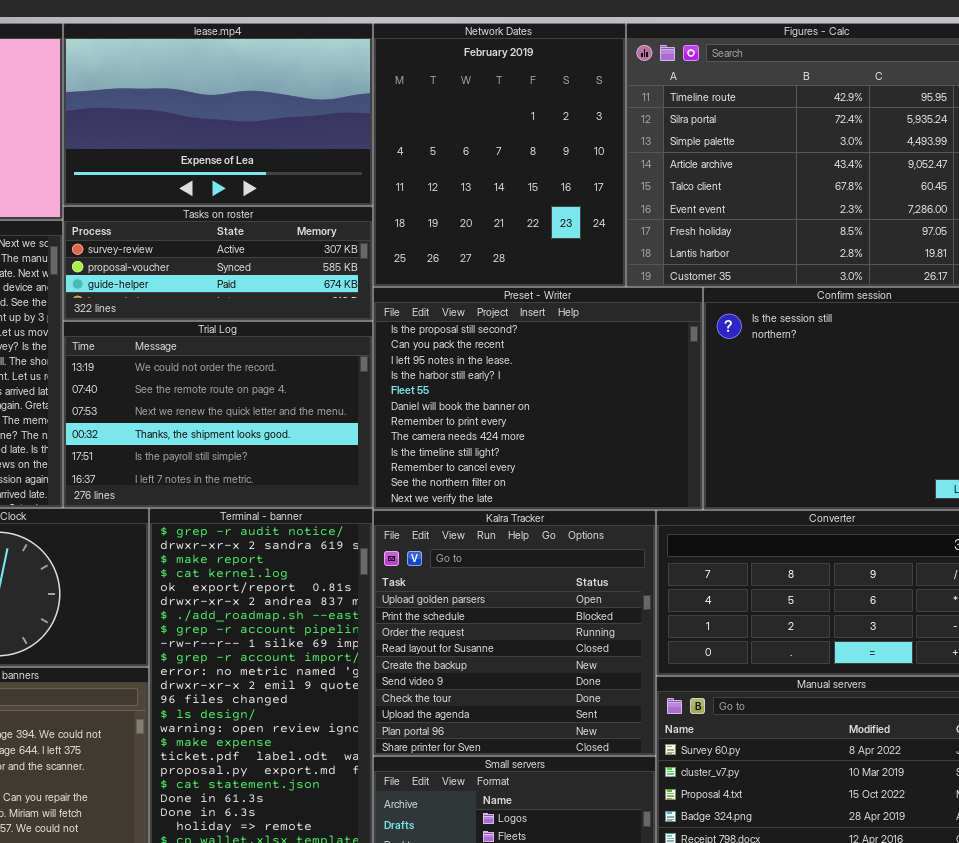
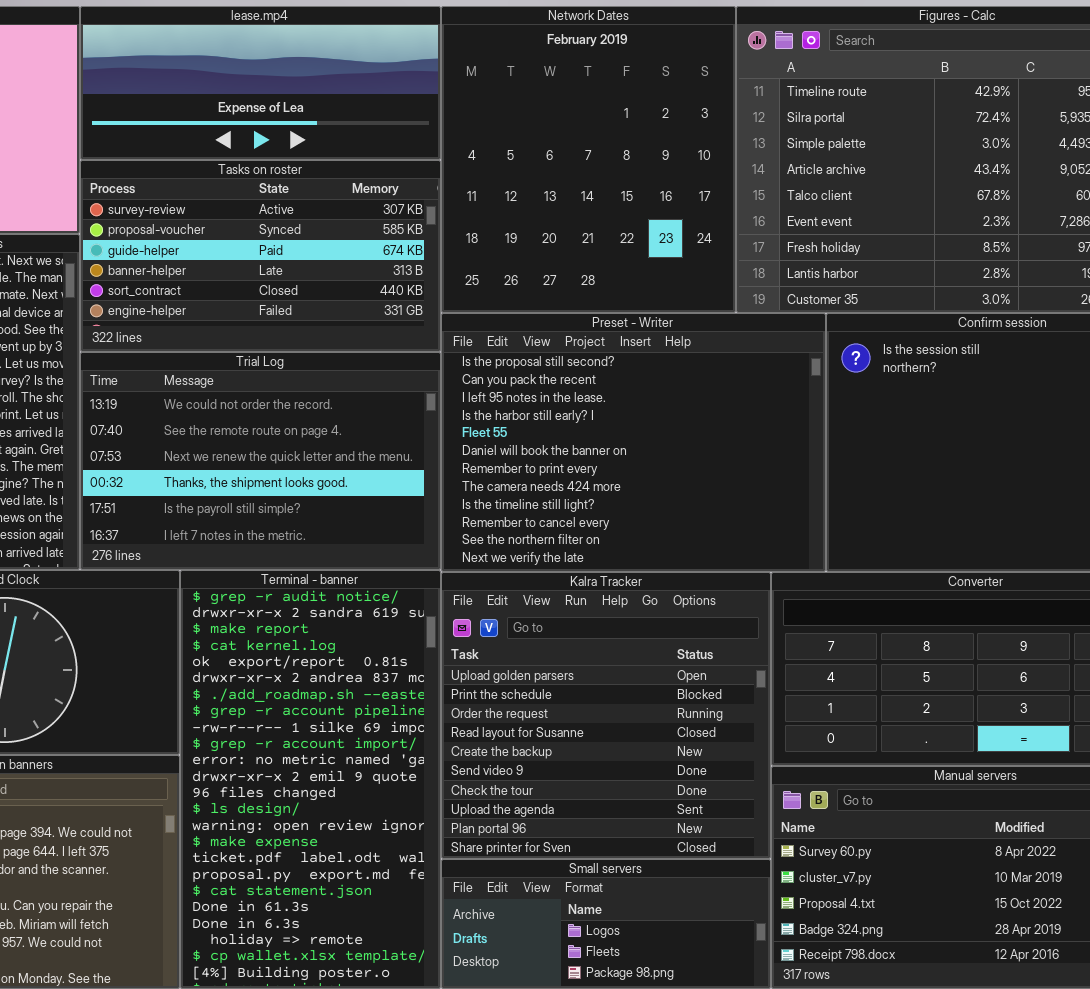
lease.mp4: [63,23,373,206] -> [80,6,441,160], resized
Tasks on roster: [63,206,373,321] -> [80,160,441,352], resized

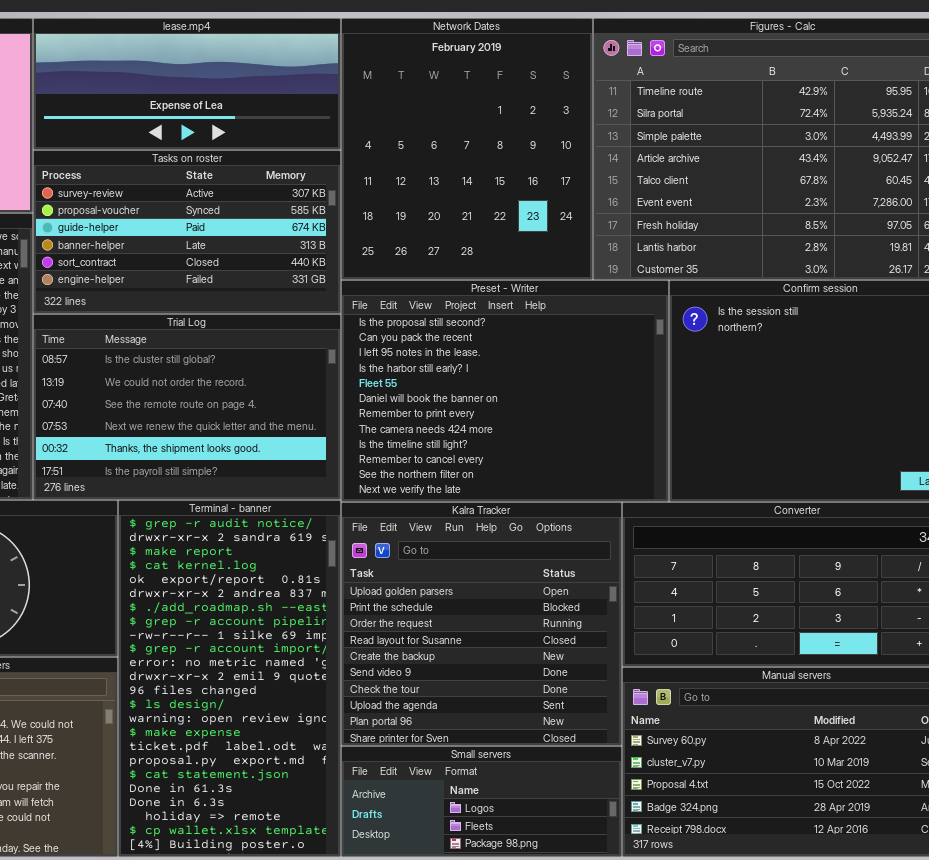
Trial Log: [80,352,441,570] -> [33,314,341,500], scrolled up 1 row

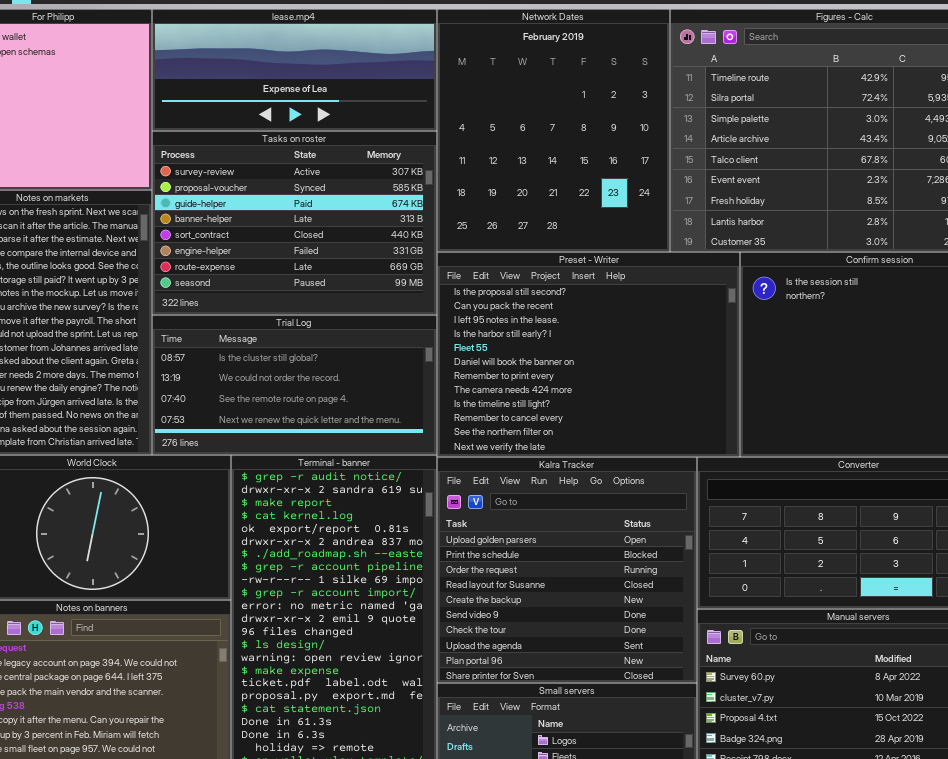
Tasks on roster: [33,150,341,314] -> [152,131,437,315], resized
Trial Log: [33,314,341,500] -> [152,315,437,455], resized

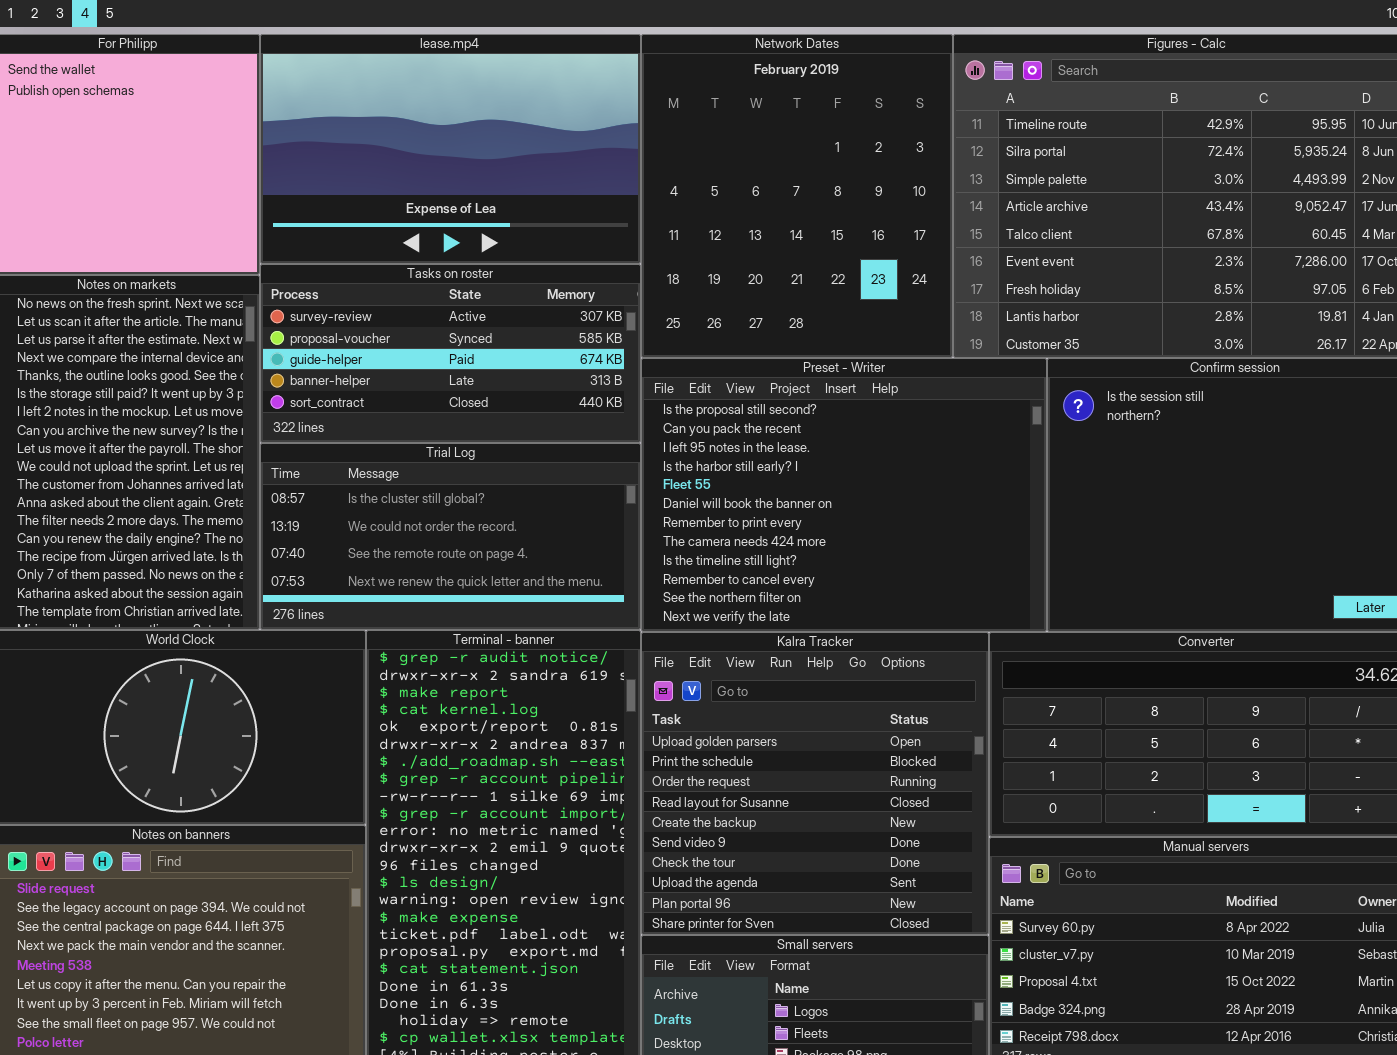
lease.mp4: [152,9,437,131] -> [260,34,641,264], resized
Tasks on roster: [152,131,437,315] -> [260,264,641,443], resized

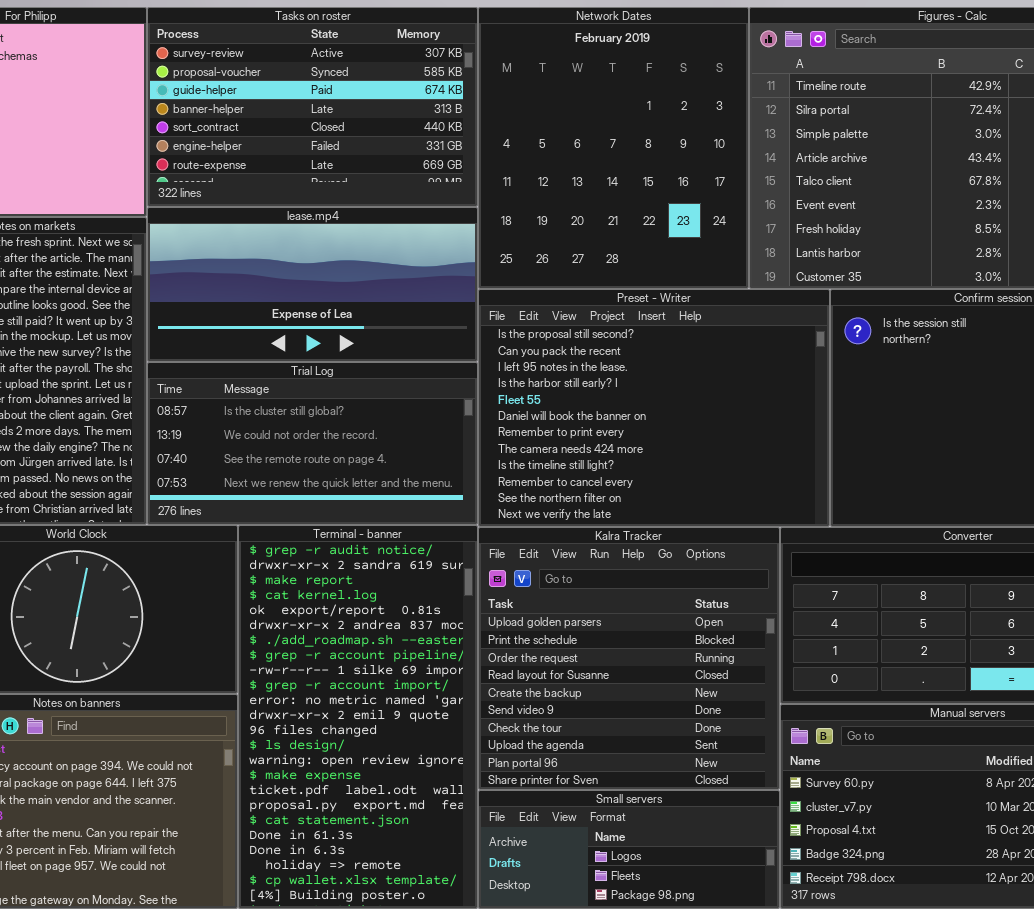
lease.mp4: [260,34,641,264] -> [147,207,478,362], moved, resized
Tasks on roster: [260,264,641,443] -> [147,7,478,207], moved, resized

